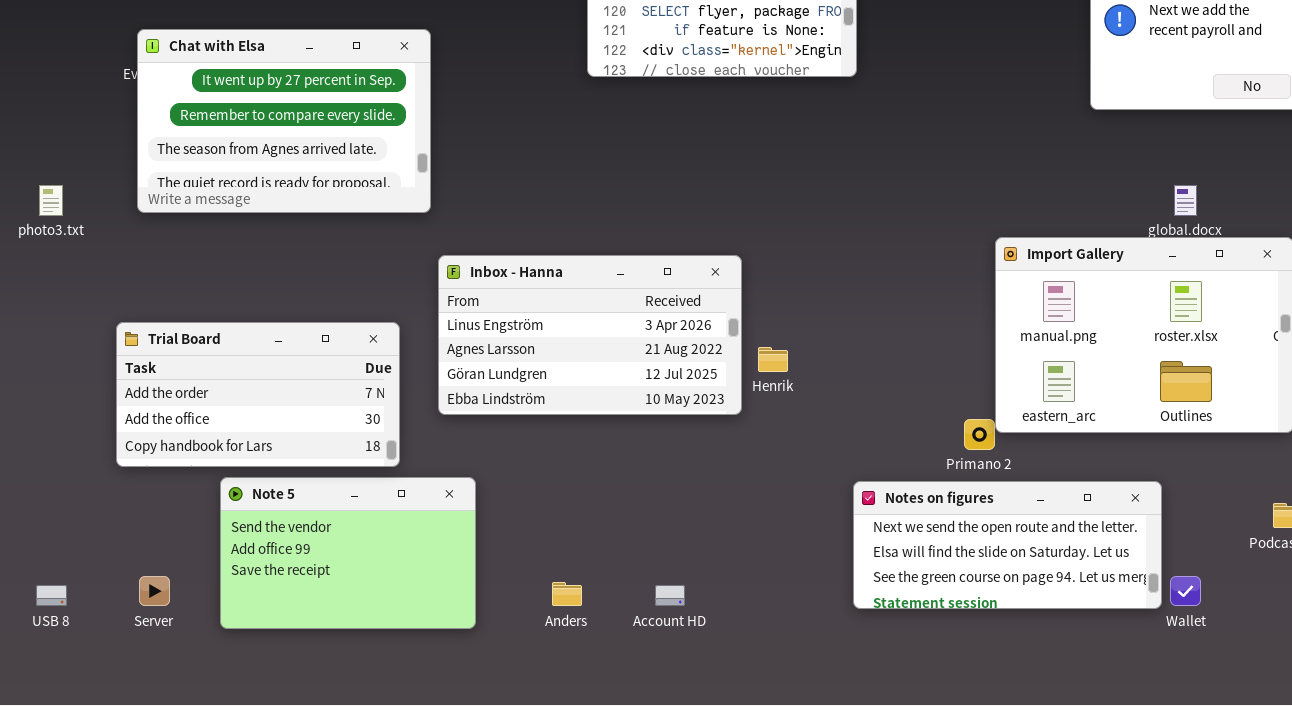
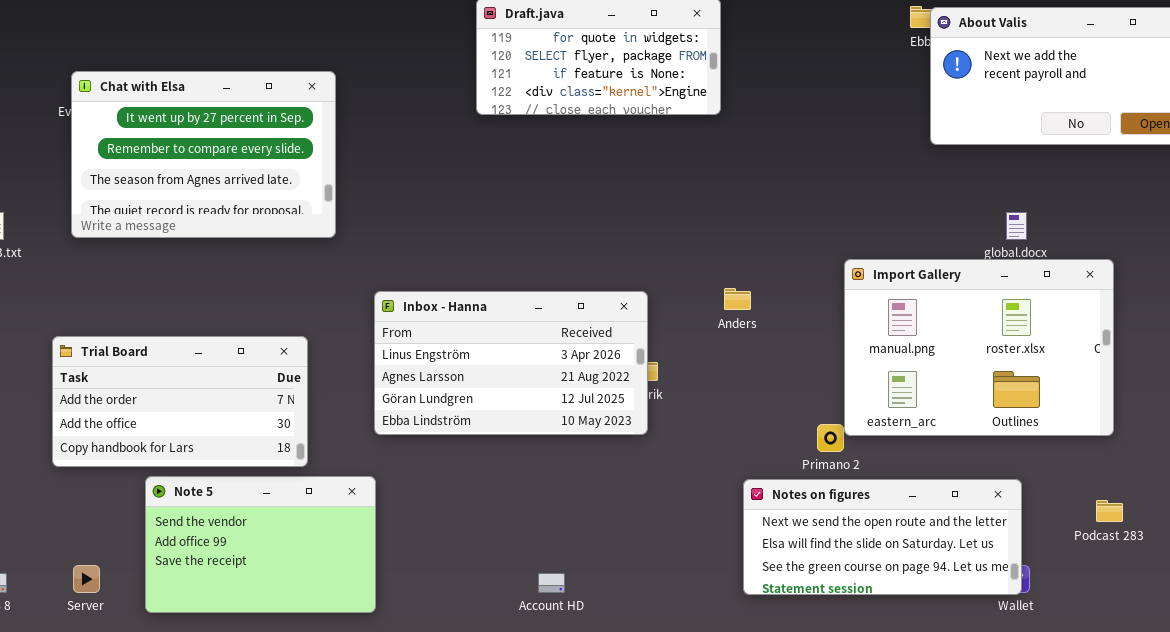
Inbox - Hanna: [438,255,742,415] -> [374,291,648,435], moved
Notes on figures: [853,481,1162,609] -> [743,479,1022,595], moved
Anders: [552,582,582,606] -> [724,288,751,310], moved

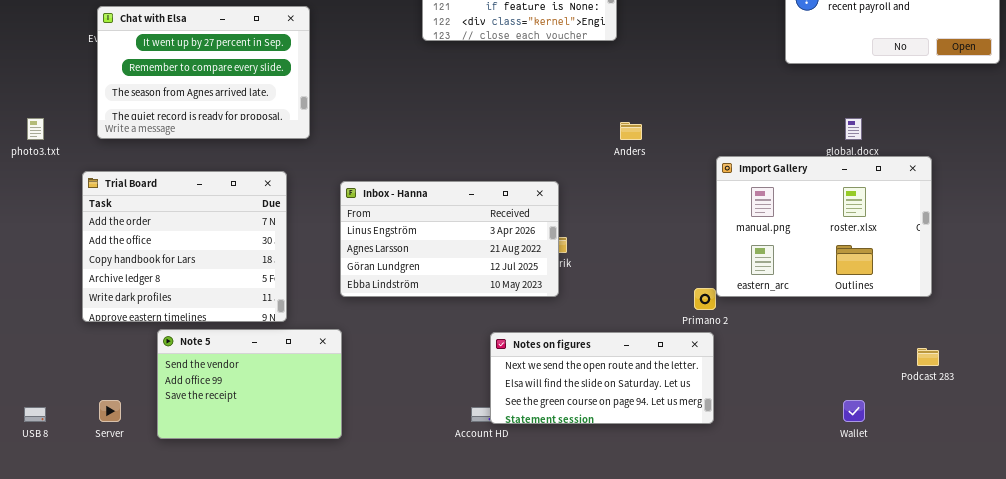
Anders: [724,288,751,310] -> [620,122,642,140], moved
Trial Board: [52,336,308,467] -> [82,171,287,322], resized
Notes on figures: [743,479,1022,595] -> [490,332,714,424], moved

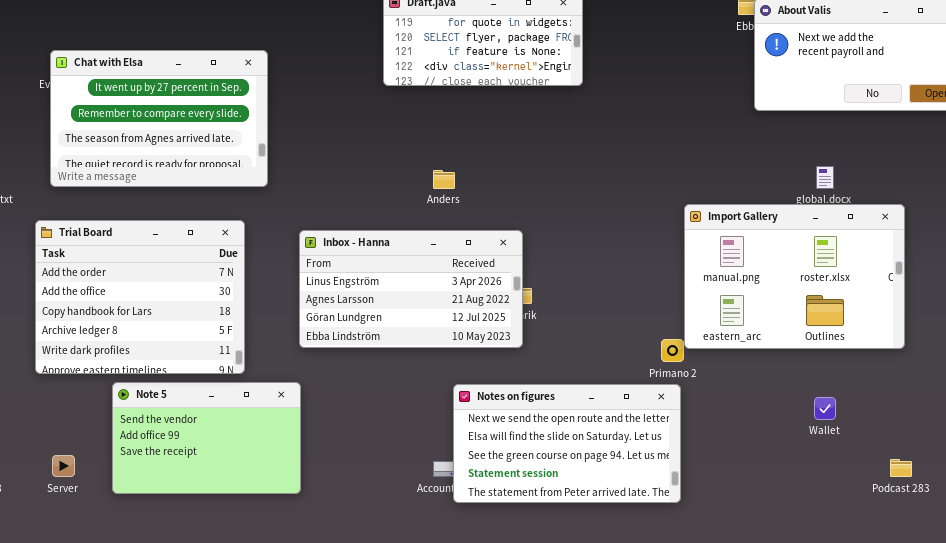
Anders: [620,122,642,140] -> [433,170,455,189], moved
Notes on figures: [490,332,714,424] -> [453,384,681,503], resized
Podcast 283: [917,348,939,366] -> [890,459,912,477], moved
Wallet: [843,400,865,422] -> [814,397,836,420], moved

